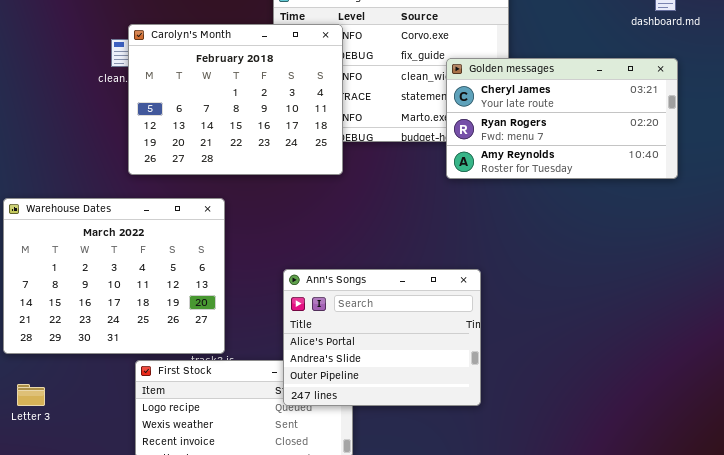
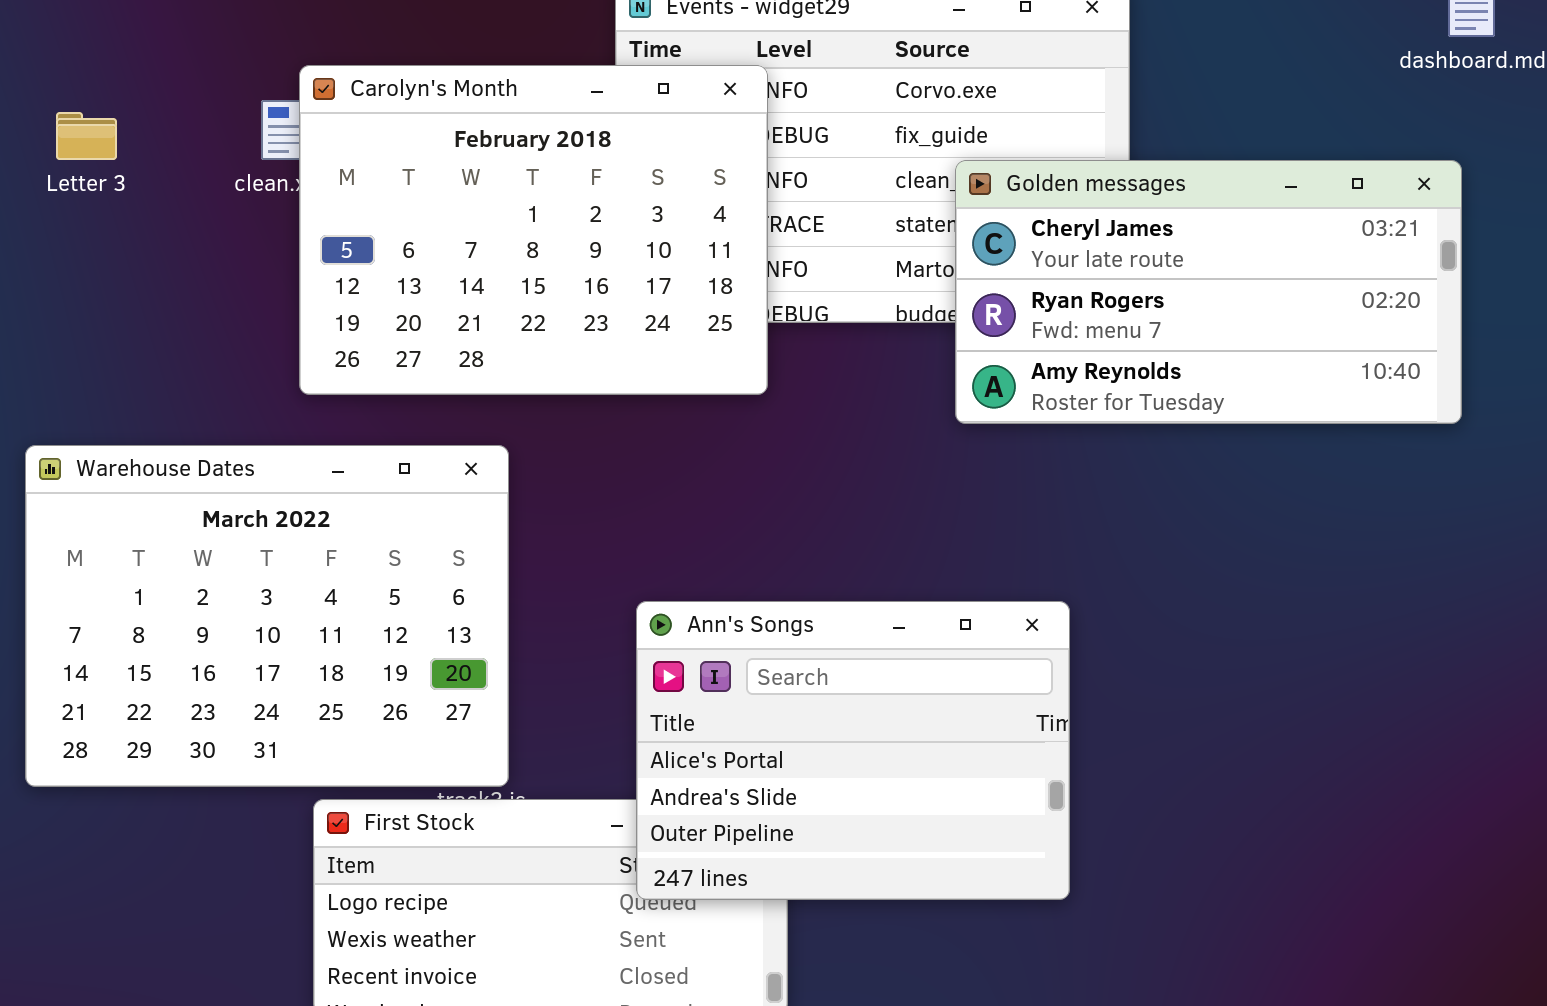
Golden messages: [446,58,678,179] -> [955,160,1462,424], moved
Letter 3: [17,384,45,406] -> [56,112,117,160], moved

